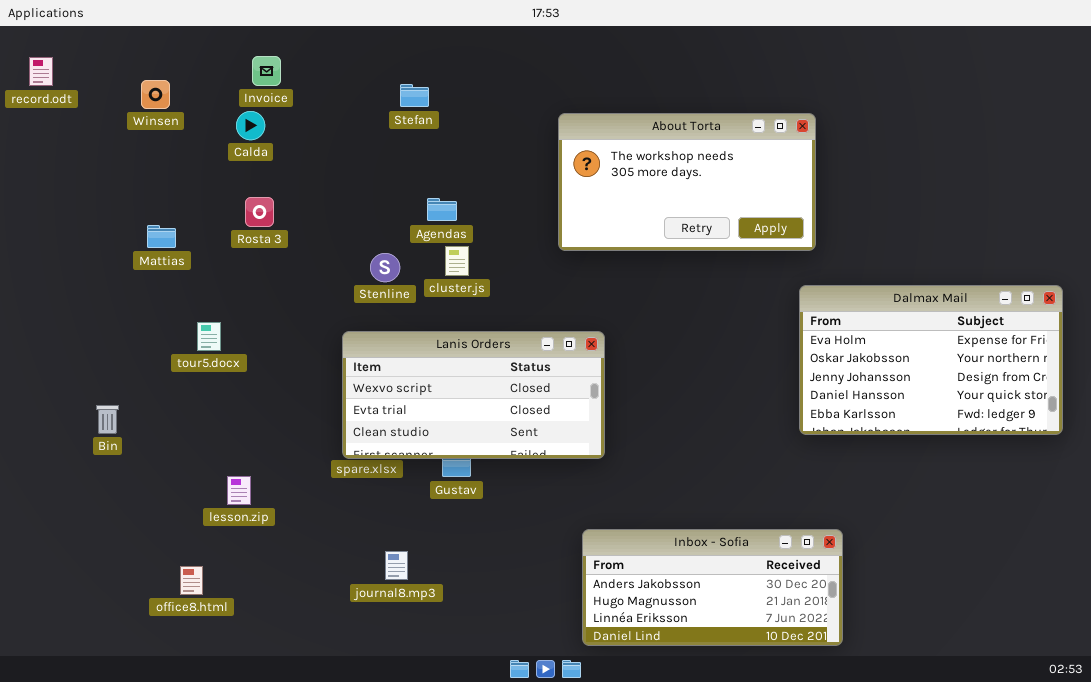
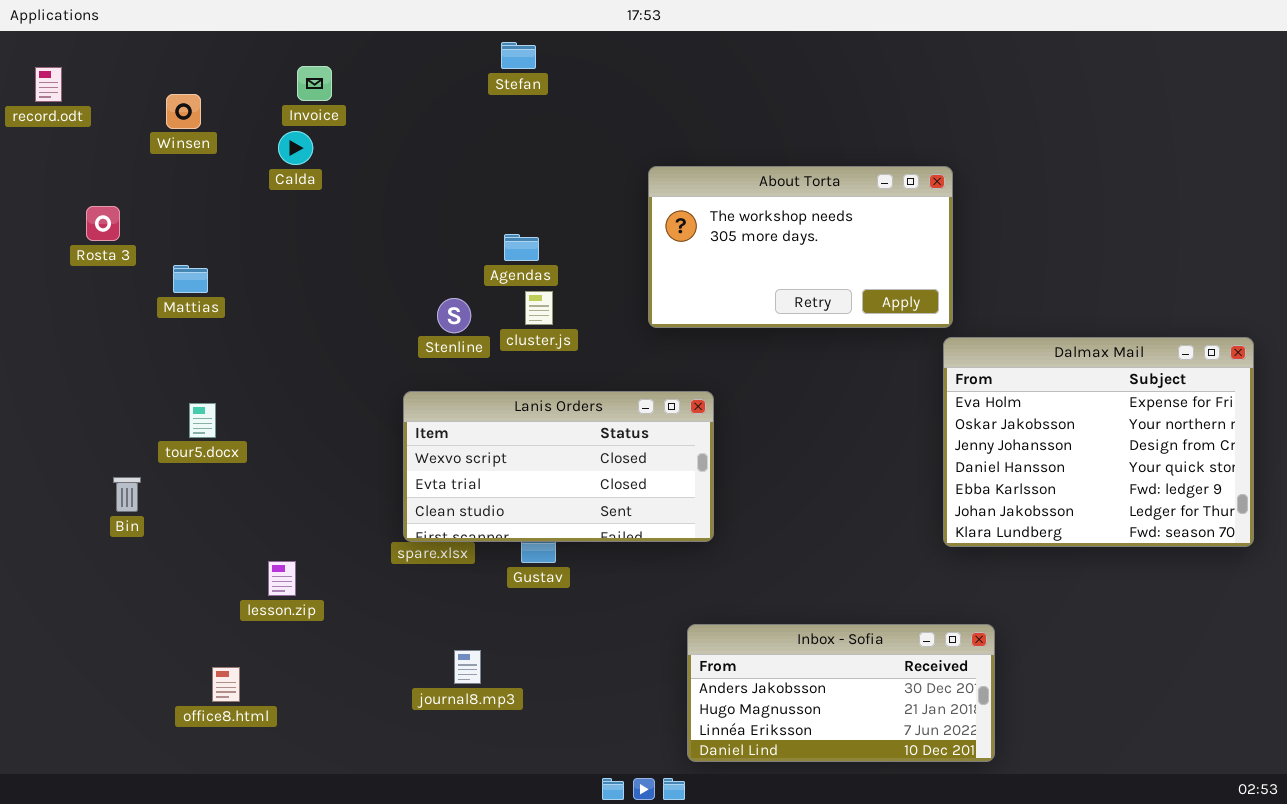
Stefan: [400,84,429,107] -> [501,42,536,69], moved
About Torta: [558,113,816,251] -> [648,166,953,328], moved
Rosta 3: [245,197,274,227] -> [86,206,120,241], moved
Dalmax Mail: [799,285,1063,435] -> [943,337,1254,547], resized
tour5.docx: [197,322,221,351] -> [189,403,216,438], moved

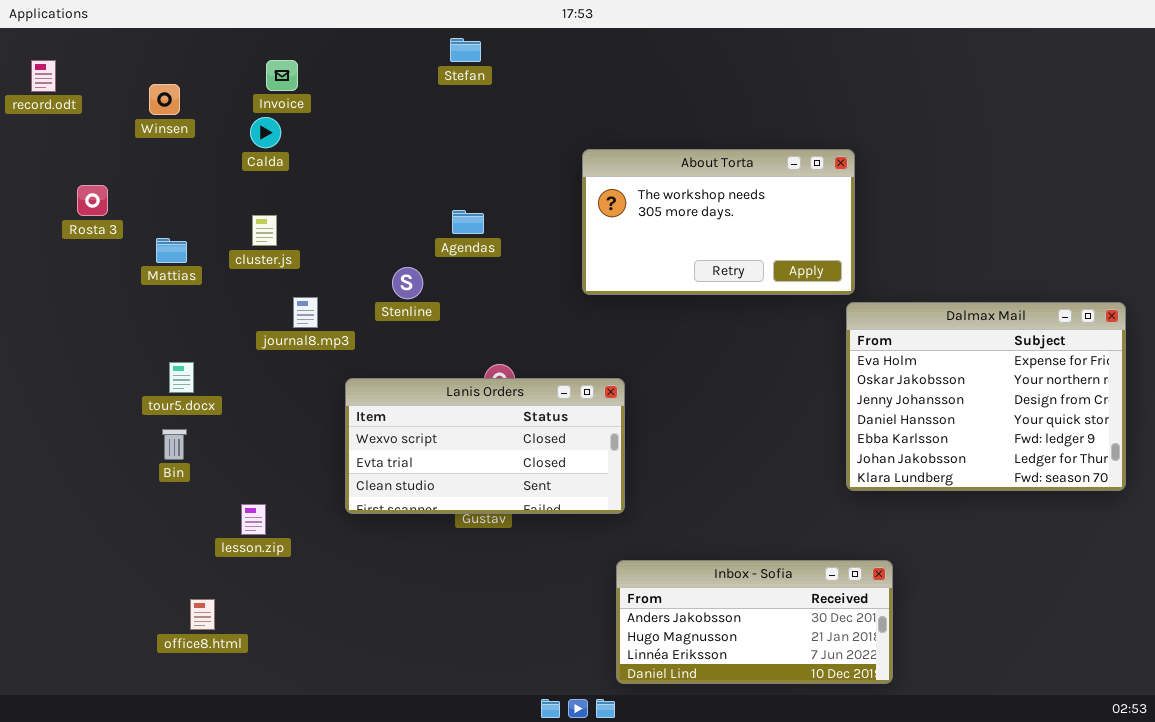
cluster.js: [525,291,553,325] -> [252,215,277,246], moved
Lanis Orders: [403,391,714,542] -> [345,378,625,514], moved
Bin: [113,477,141,512] -> [162,429,187,460], moved
journal8.mp3: [454,650,481,684] -> [293,297,318,328], moved

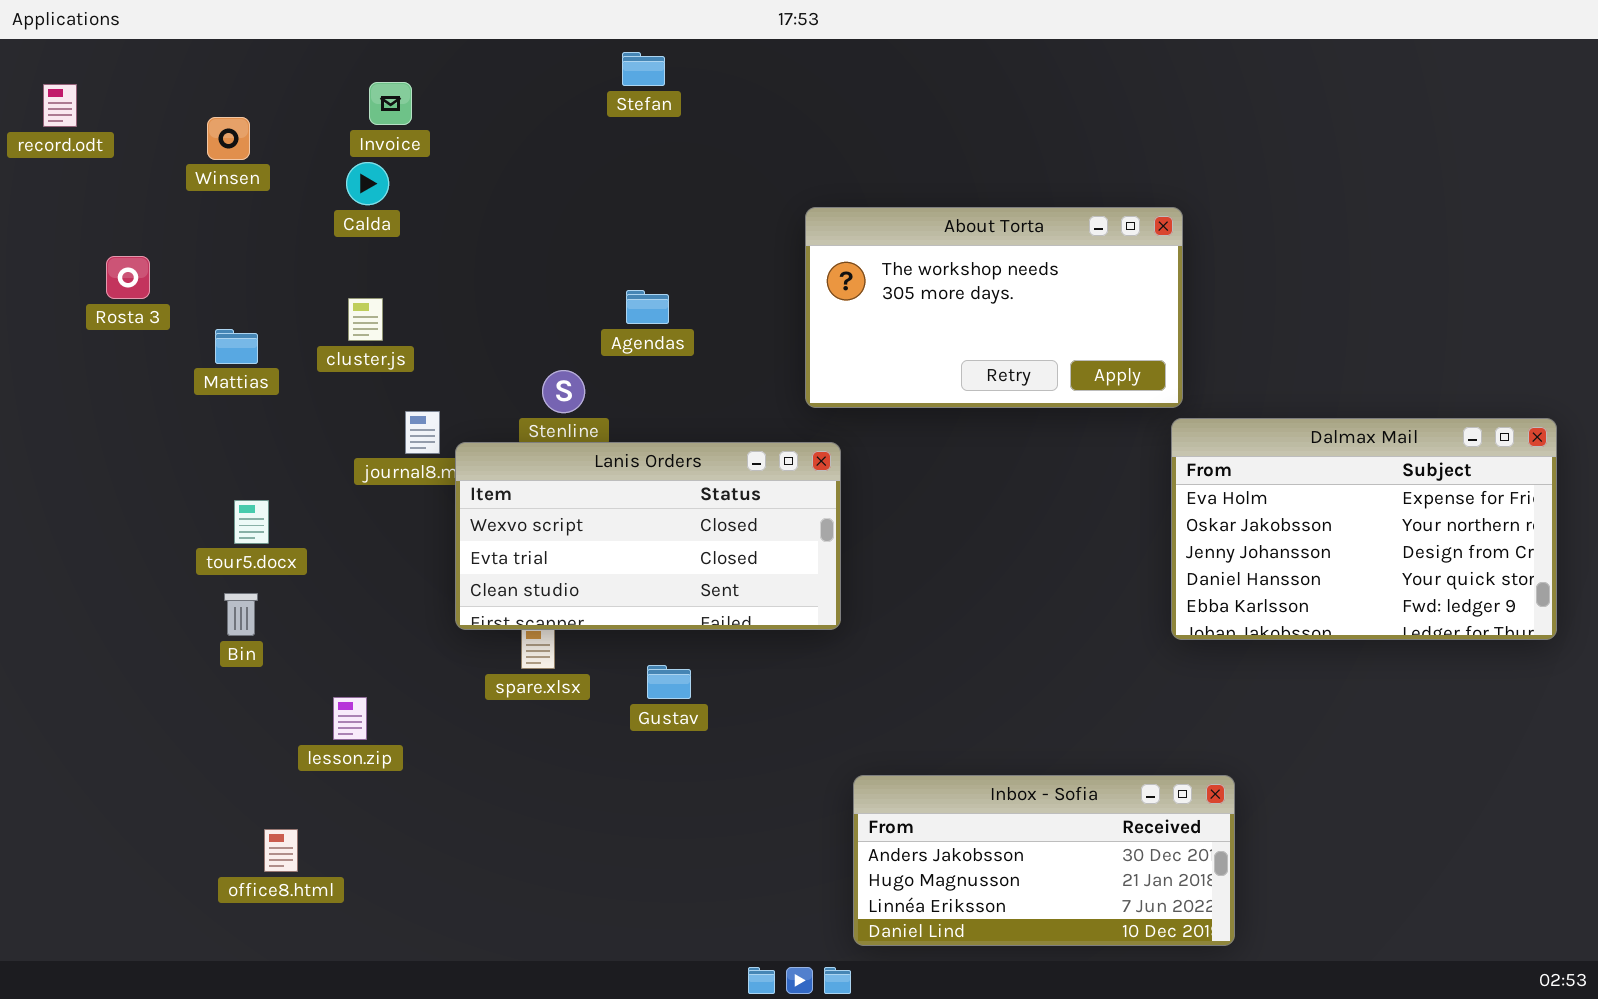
Dalmax Mail: [846,302,1126,491] -> [1171,418,1557,640], resized
Lanis Orders: [345,378,625,514] -> [455,442,841,630], moved

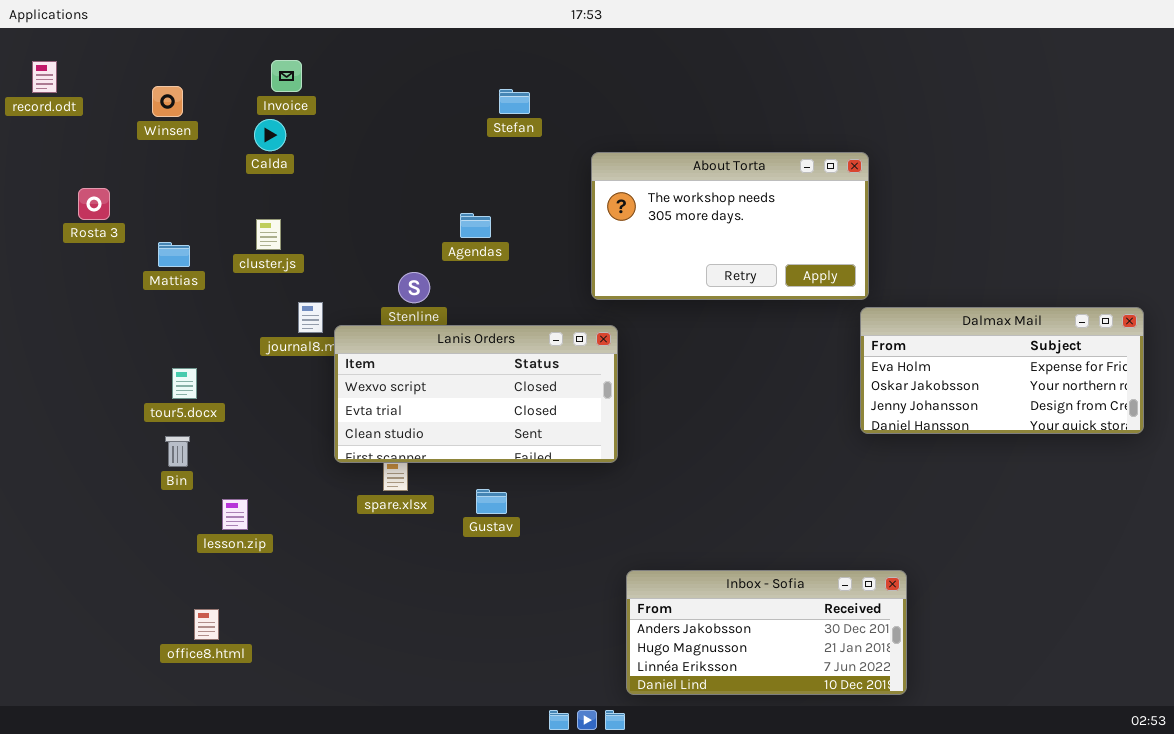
Stefan: [622,52,665,86] -> [499,89,530,114], moved
Dalmax Mail: [1171,418,1557,640] -> [860,307,1144,434], resized
lesson.zip: [333,697,367,740] -> [222,499,248,530], moved

